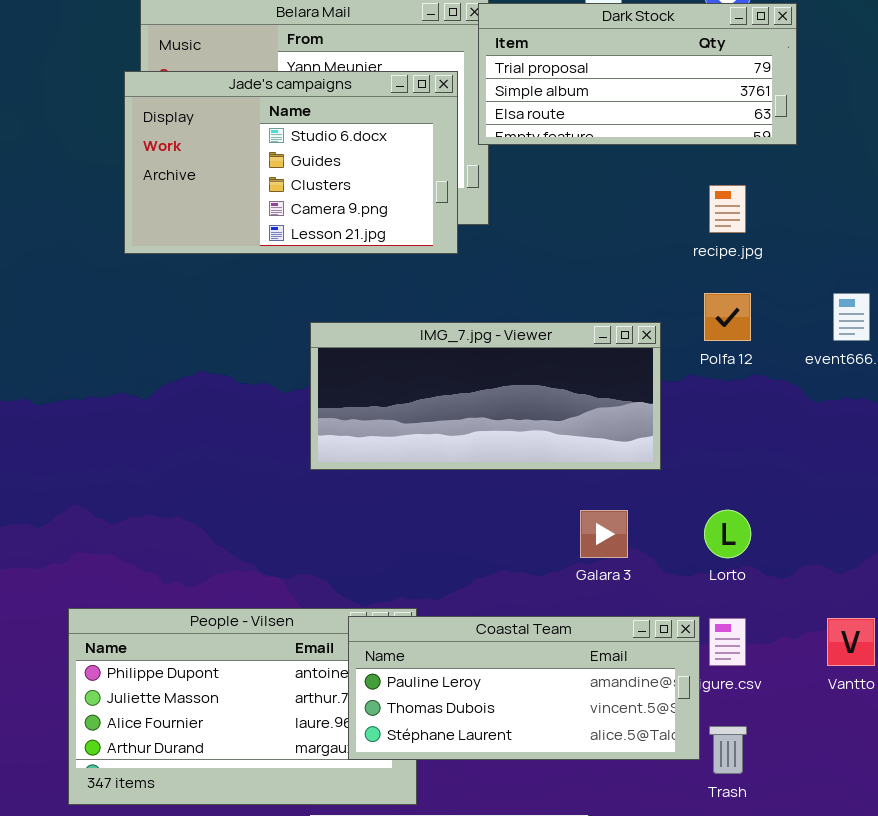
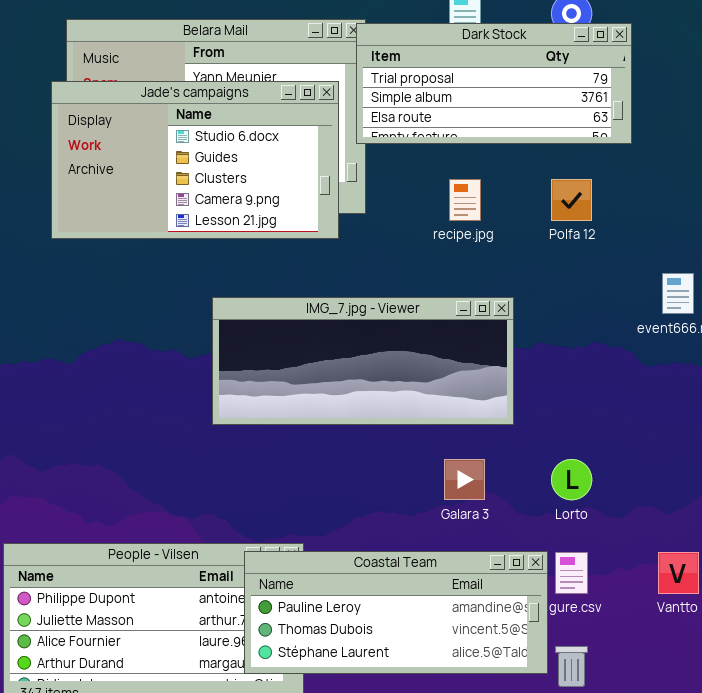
recipe.jpg: [709,185,746,233] -> [449,179,481,221], moved
Polfa 12: [704,293,751,341] -> [551,179,592,221], moved

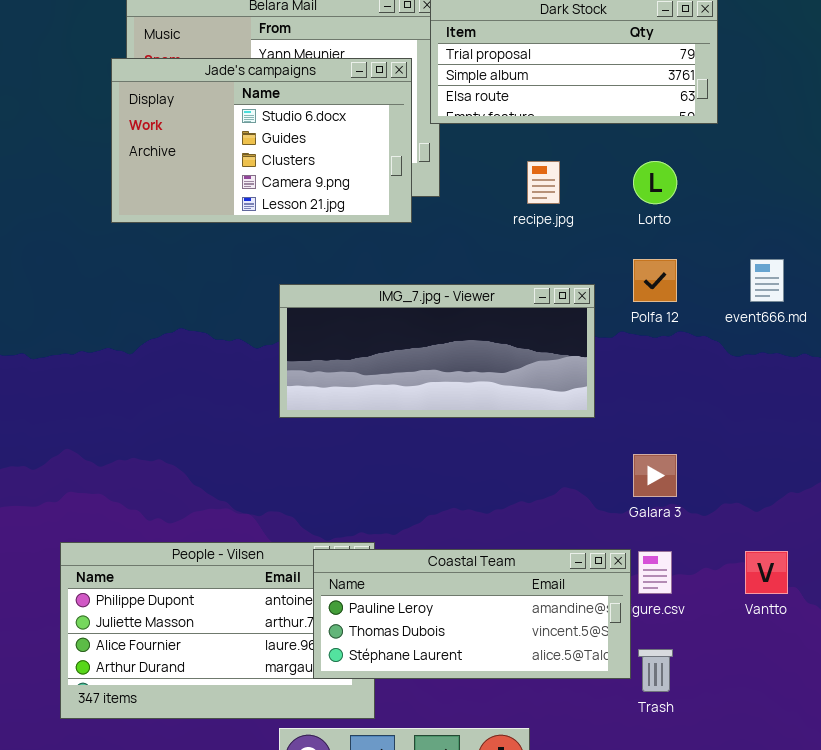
Polfa 12: [551,179,592,221] -> [633,259,677,302], moved
Galara 3: [444,459,485,500] -> [633,454,677,497], moved
Lorto: [551,459,592,500] -> [633,161,677,204], moved

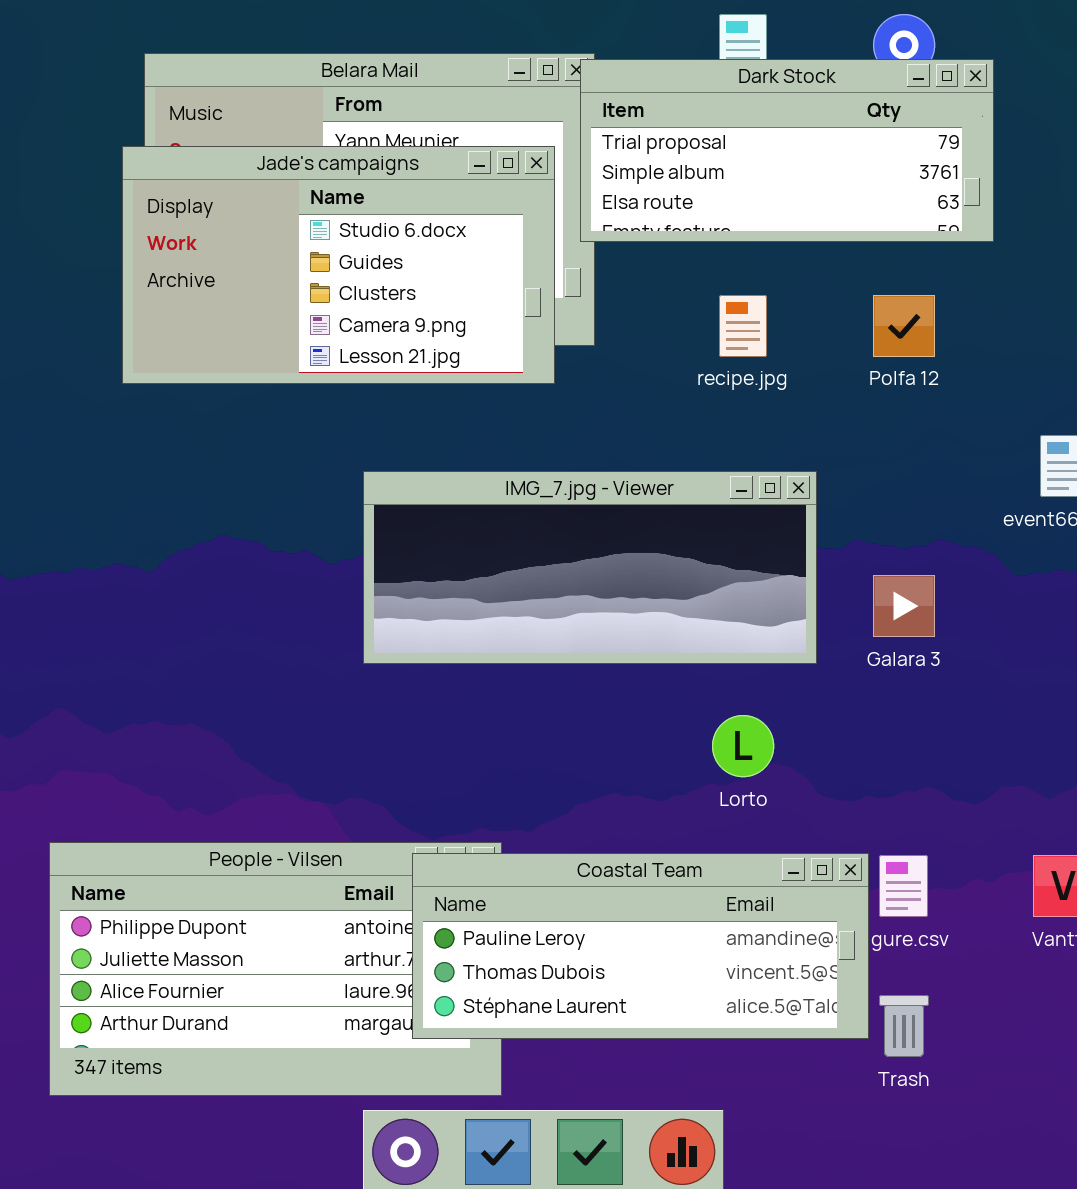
Lorto: [633,161,677,204] -> [712,715,774,777], moved
Polfa 12: [633,259,677,302] -> [873,295,935,357], moved
Galara 3: [633,454,677,497] -> [873,575,935,637], moved

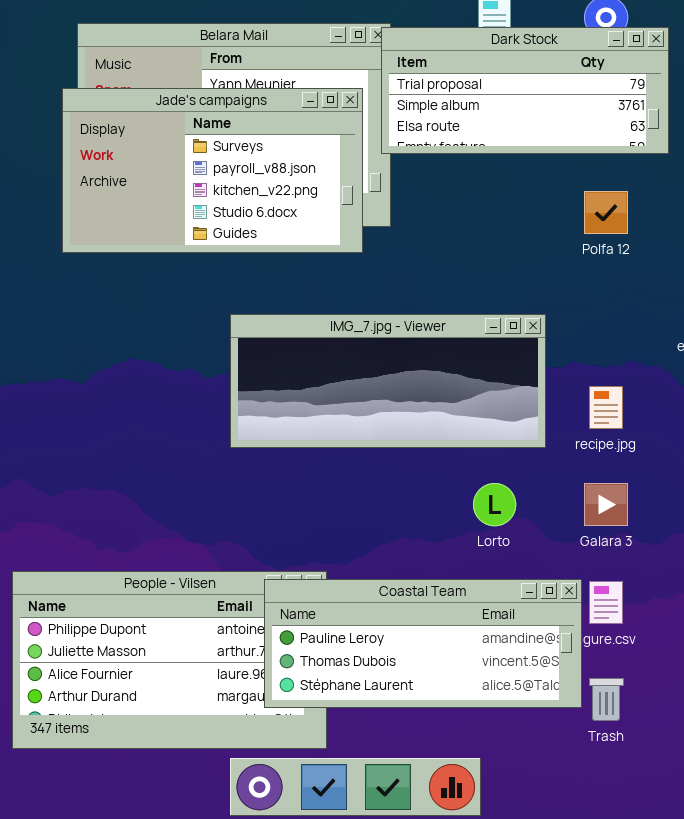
Jade's campaigns: [122,146,555,384] -> [62,88,363,253], scrolled up 3 rows
recipe.jpg: [719,295,767,357] -> [589,386,623,429], moved
Galara 3: [873,575,935,637] -> [584,483,628,526], moved

